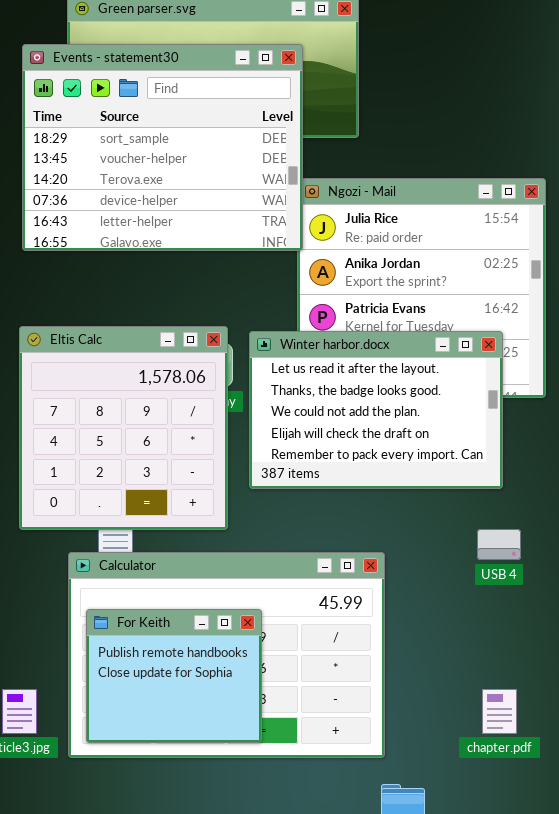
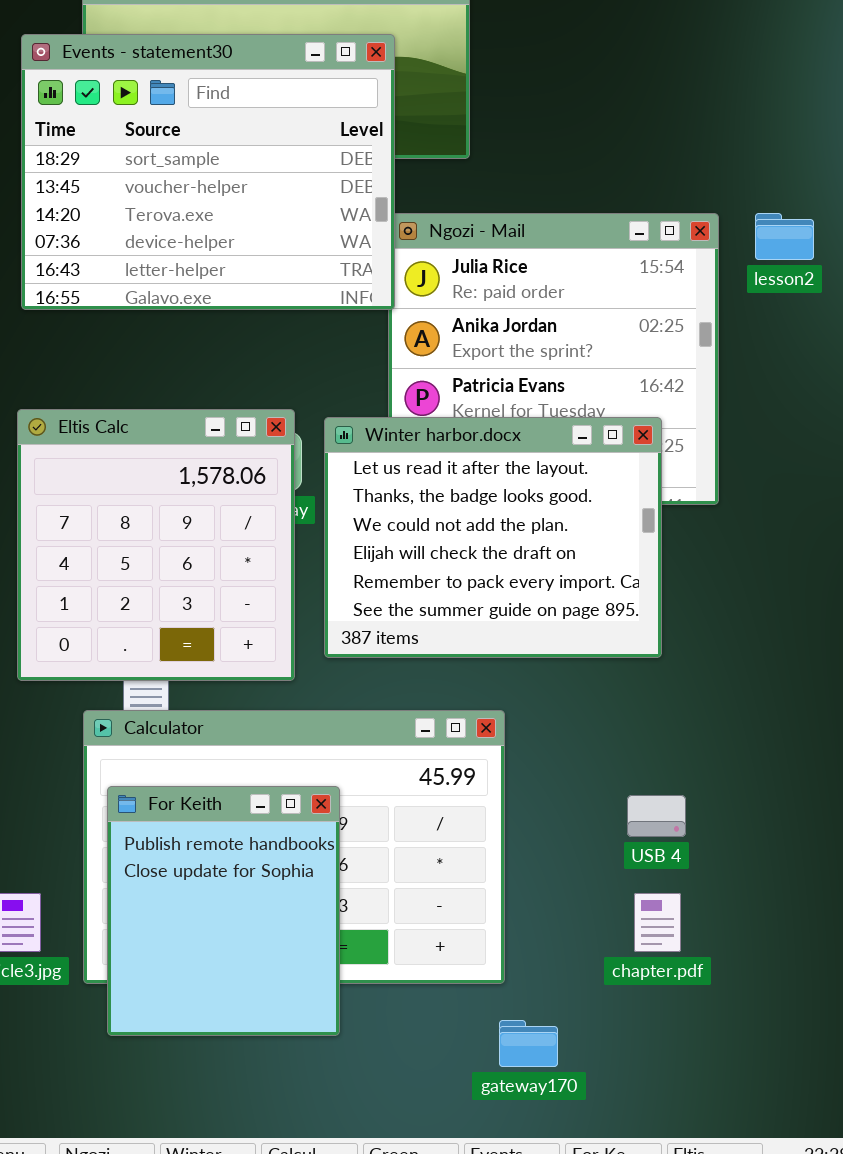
Winter harbor.docx: [249,331,503,489] -> [324,417,662,658], resized
USB 4: [477,529,521,560] -> [627,795,686,837], moved
For Keith: [86,609,262,743] -> [107,786,340,1036], resized

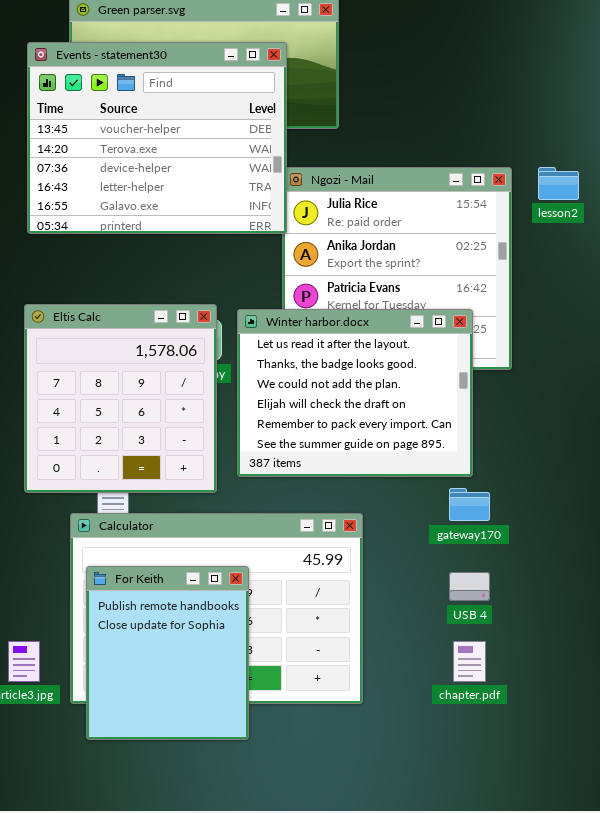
Events - statement30: [21,34,395,310] -> [27,42,287,234], scrolled down 1 row
gateway170: [499,1020,558,1067] -> [449,488,490,521], moved

